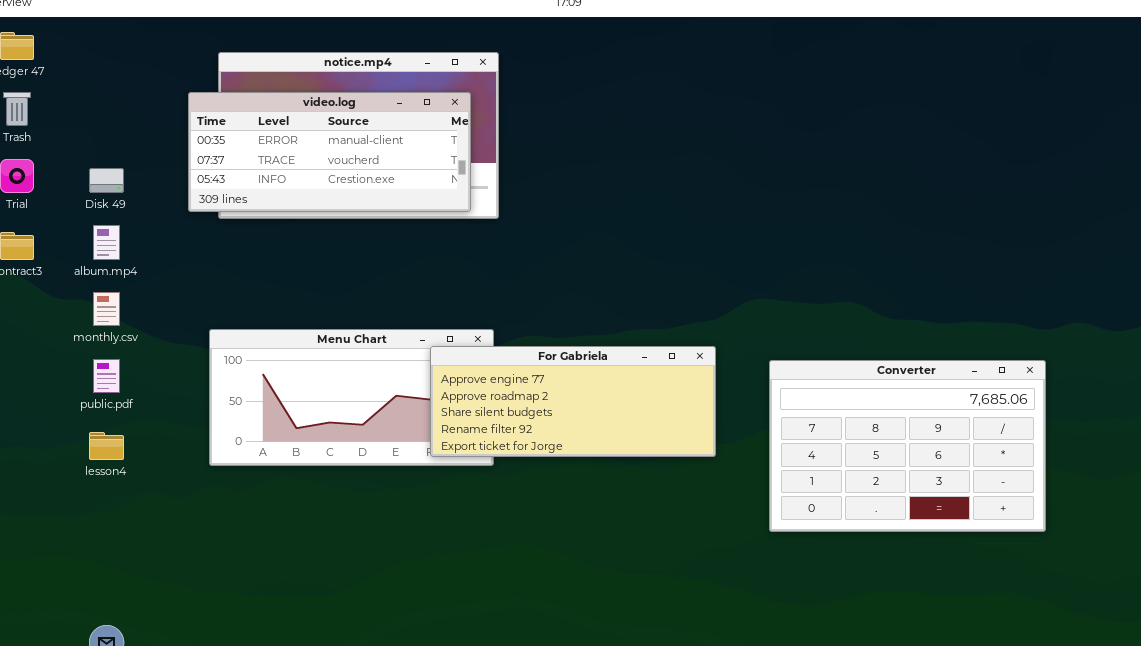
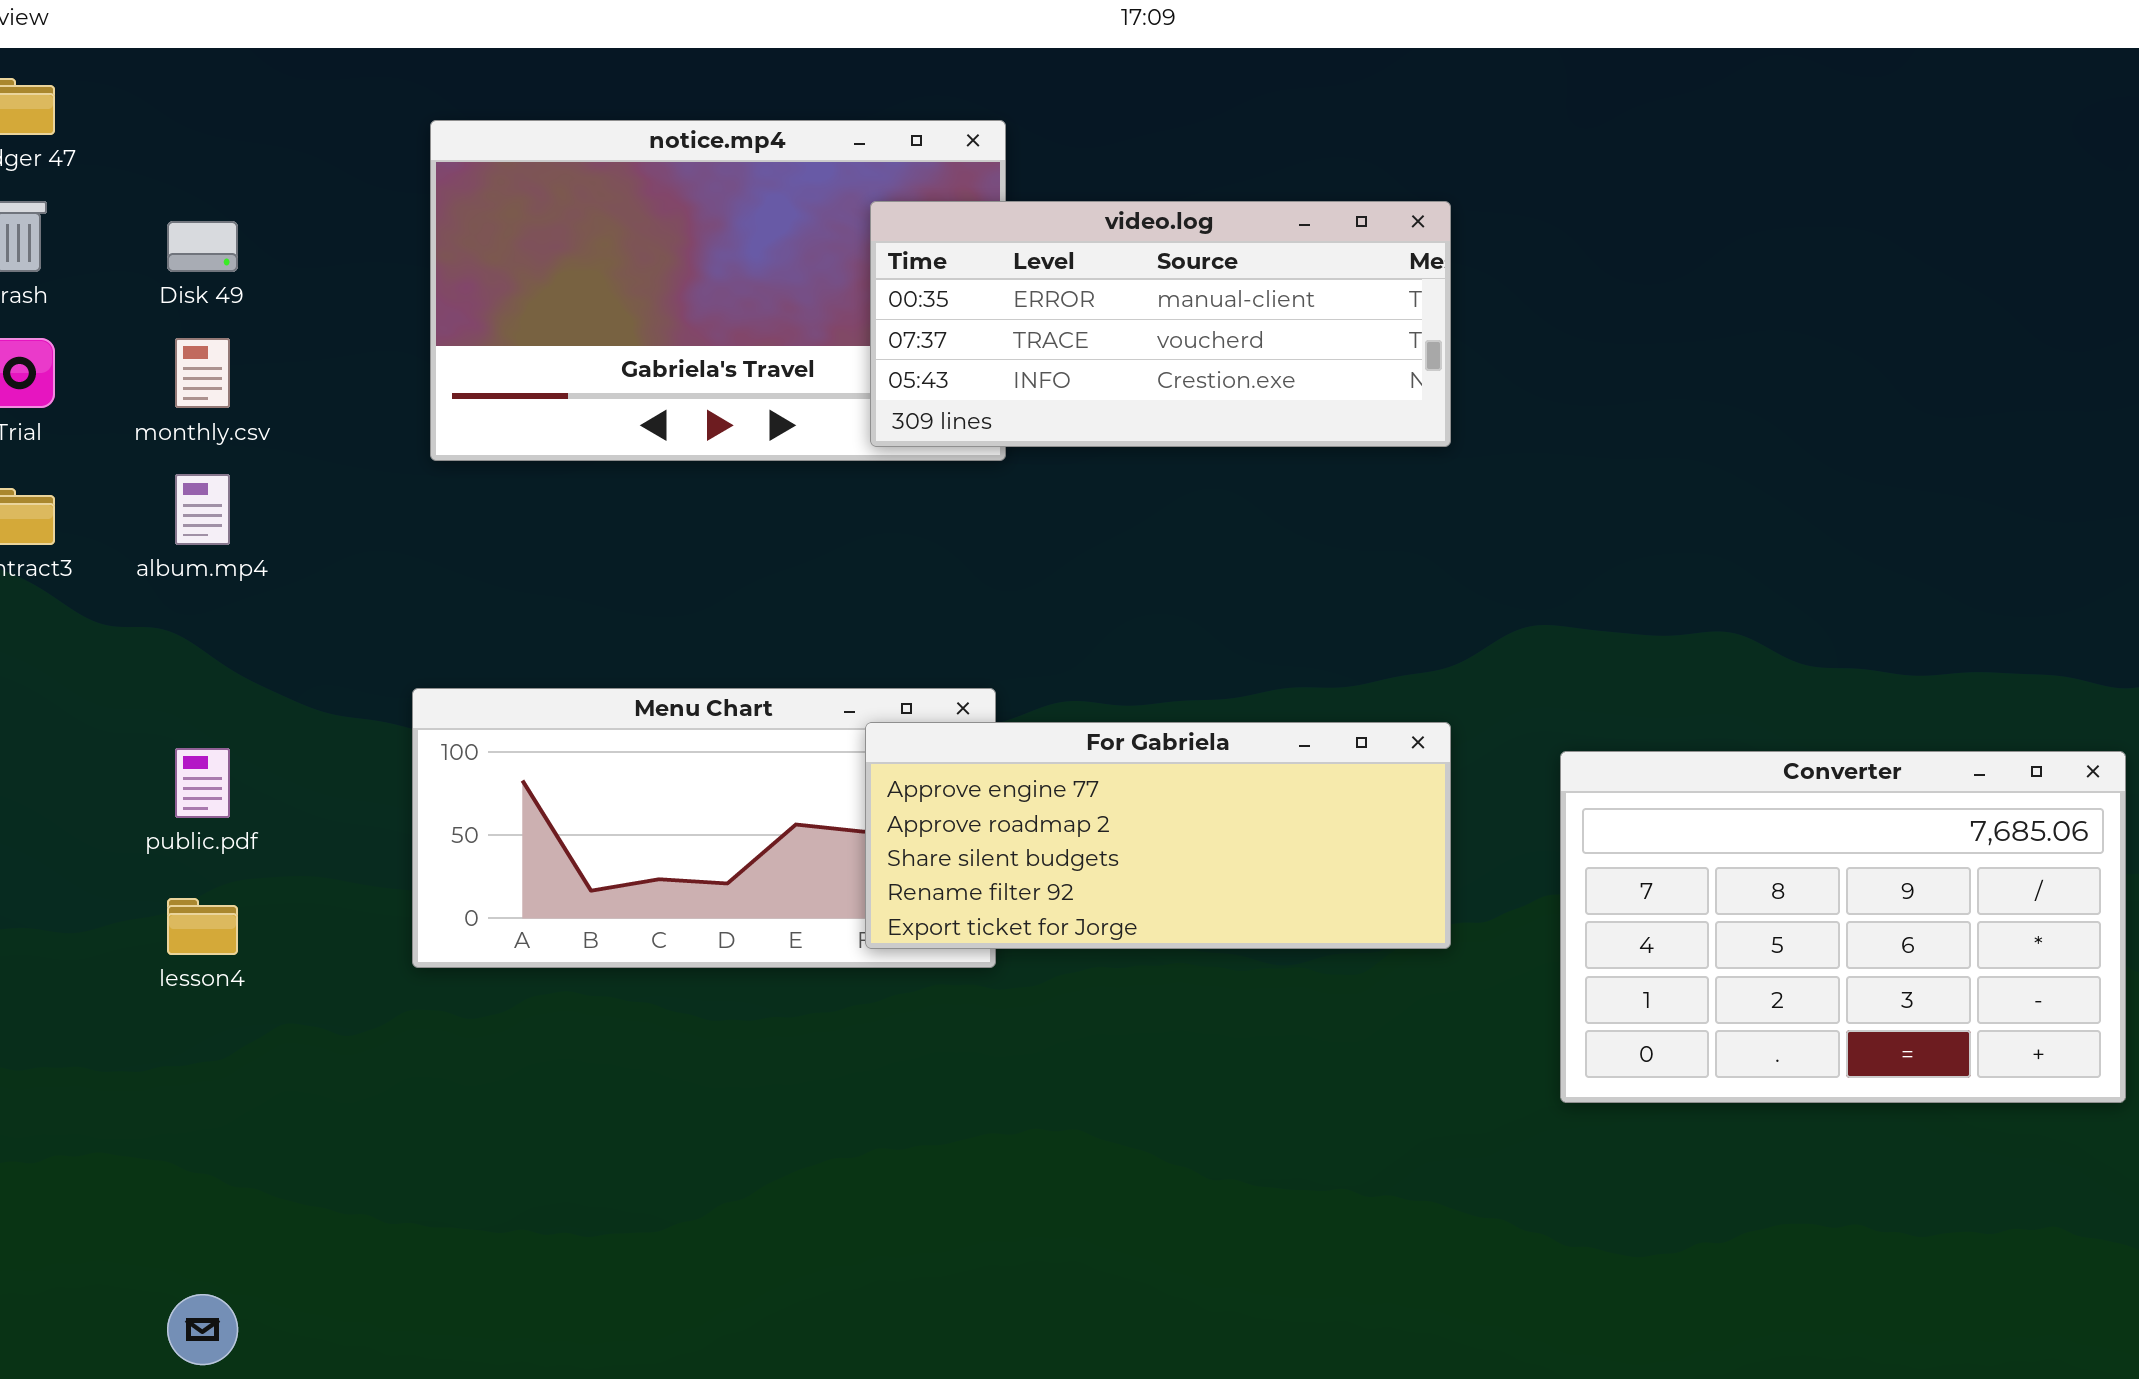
video.log: [188,92,471,212] -> [870,201,1451,447], moved
Disk 49: [89,168,124,193] -> [167,221,238,272], moved
monthly.csv: [93,292,120,326] -> [175,338,230,408], moved

